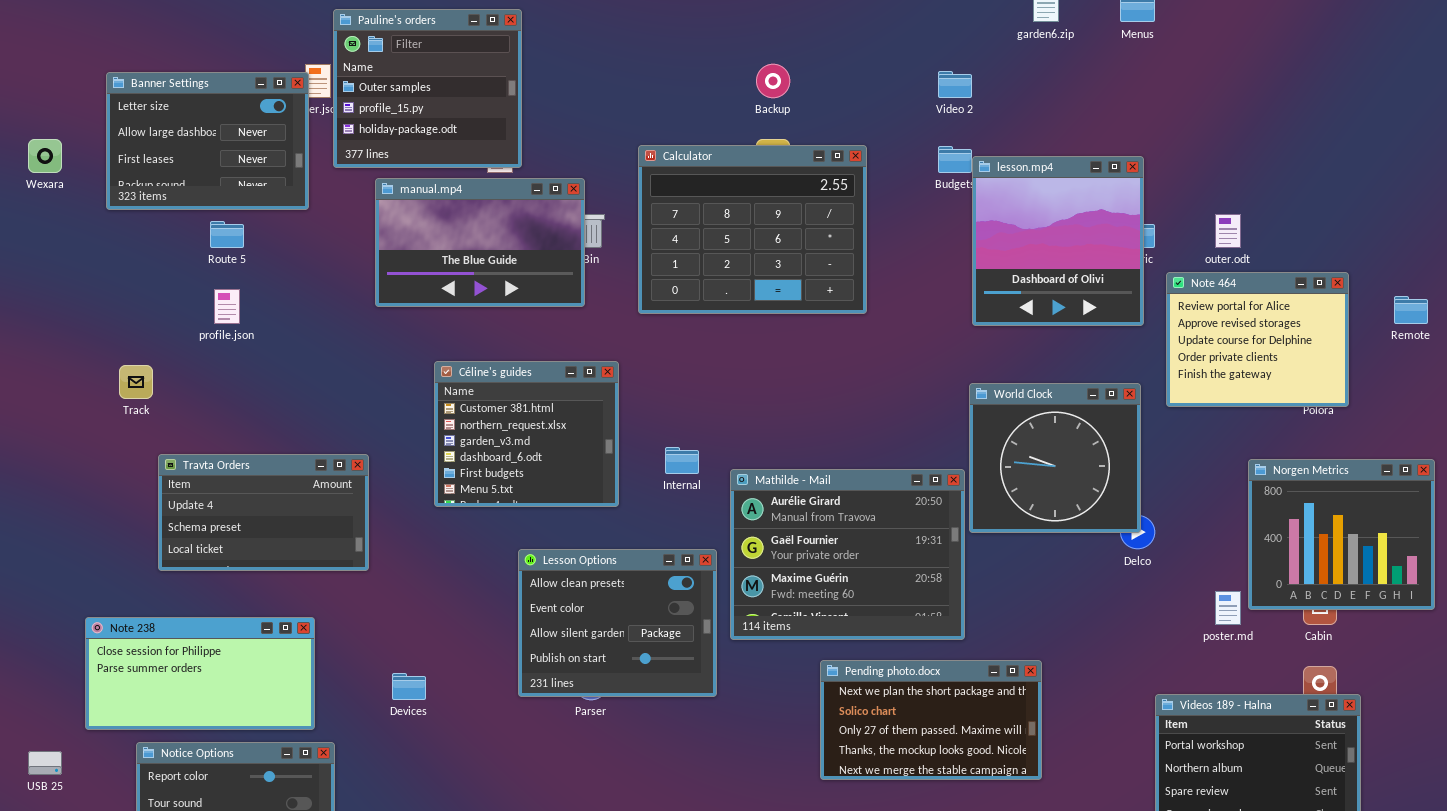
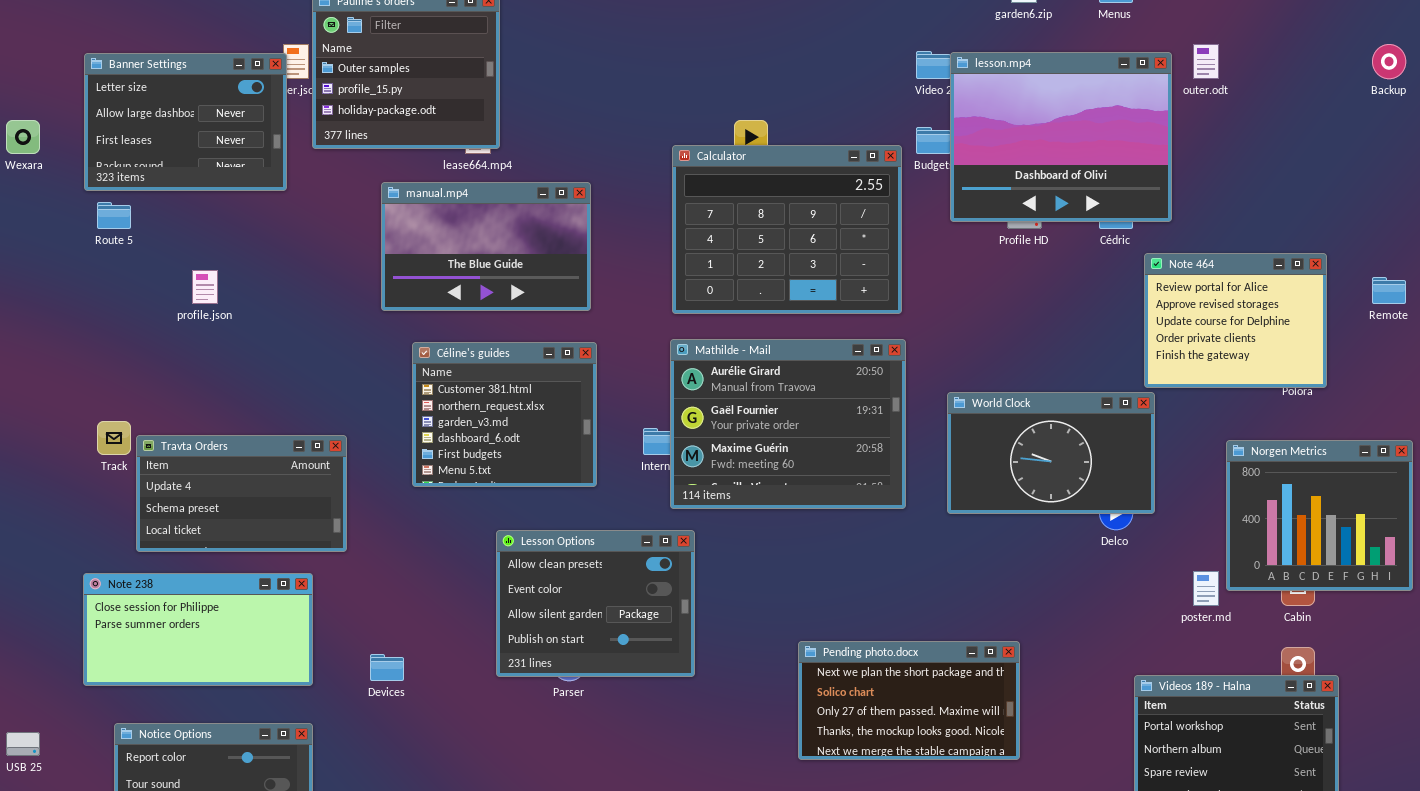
Backup: [756,64,790,98] -> [1372,44,1406,79], moved
Calculator: [638,145,867,314] -> [672,145,902,314], moved
lesson.mp4: [972,156,1144,326] -> [950,52,1172,222], moved, resized
manual.mp4: [375,178,585,307] -> [381,182,591,311], moved
outer.odt: [1215,214,1241,248] -> [1193,44,1219,79], moved
Route 5: [210,221,244,248] -> [97,202,131,229], moved
Track: [119,365,153,399] -> [97,421,131,455], moved
World Clock: [969,383,1141,533] -> [947,392,1155,514], resized
Mathilde - Mail: [730,469,965,640] -> [670,339,906,509], moved
Note 238: [85,617,315,730] -> [83,573,313,686], moved

